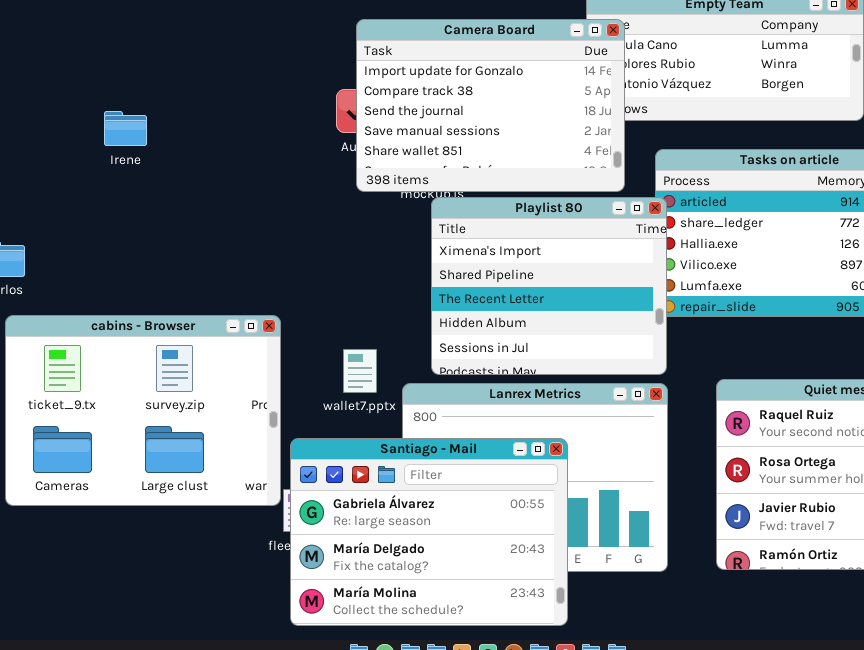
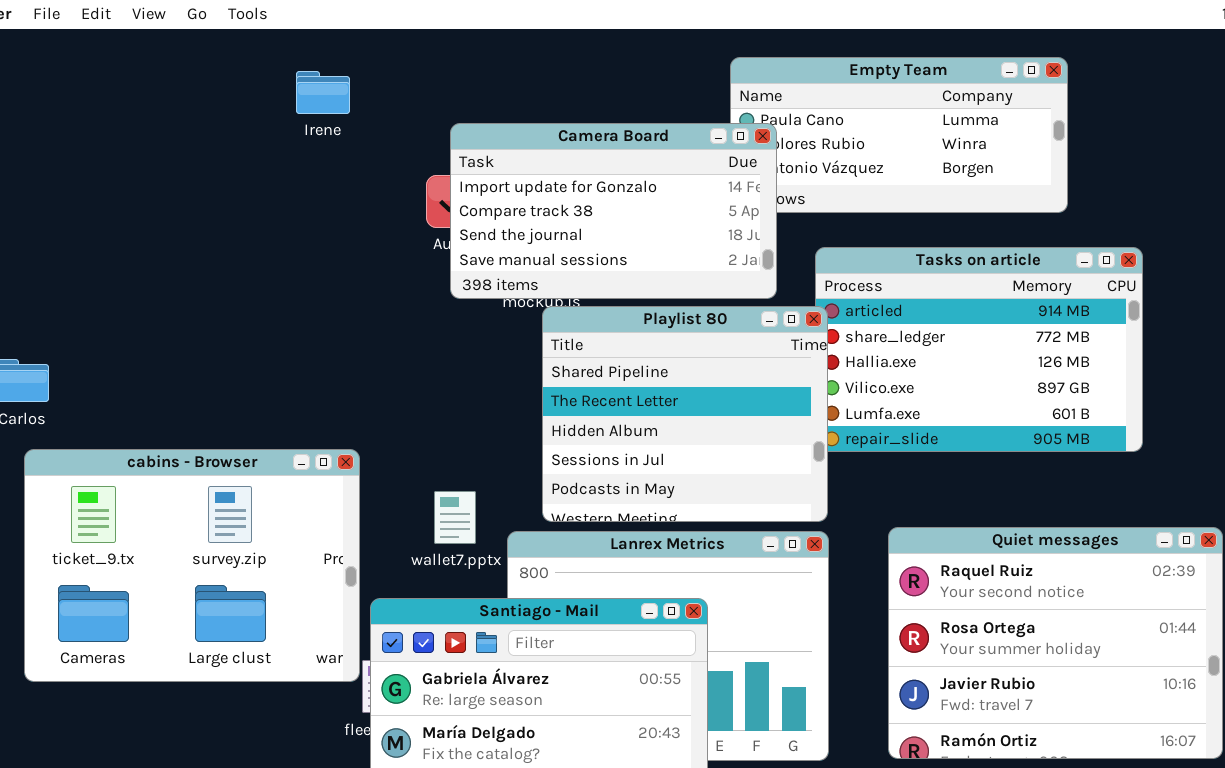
Camera Board: [356,19,625,192] -> [450,123,777,299], resized
Irene: [104,111,147,146] -> [296,71,350,114], moved
Playlist 80: [431,197,667,375] -> [542,306,828,522], scrolled down 1 row

